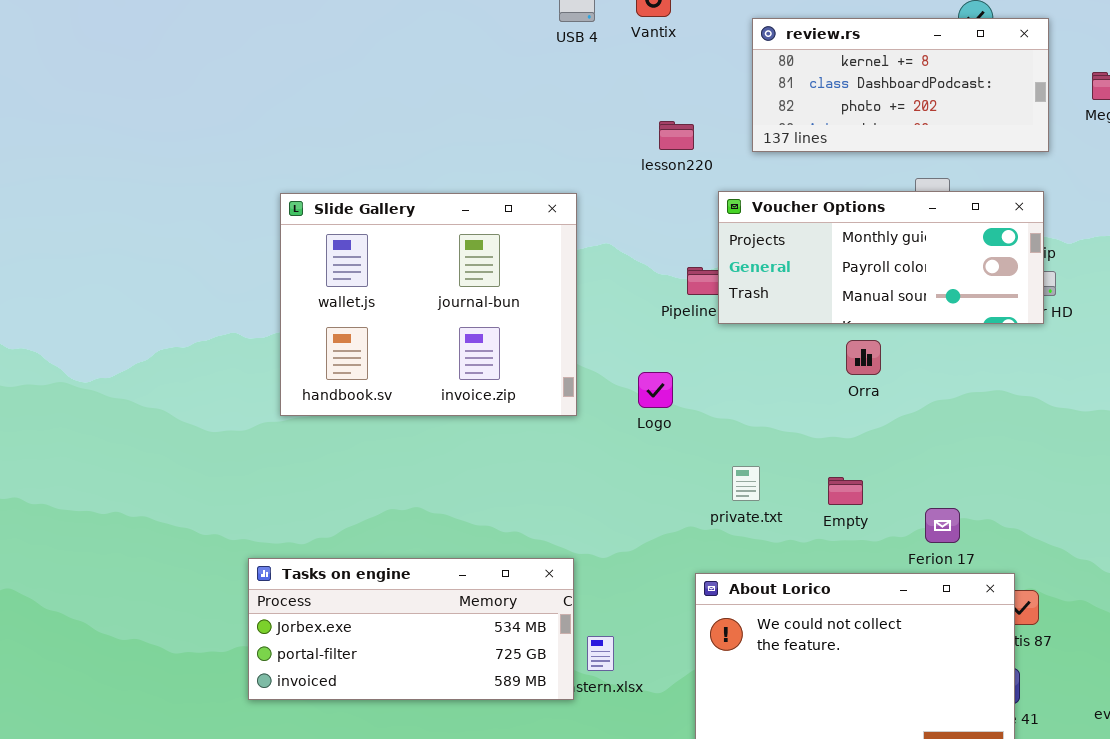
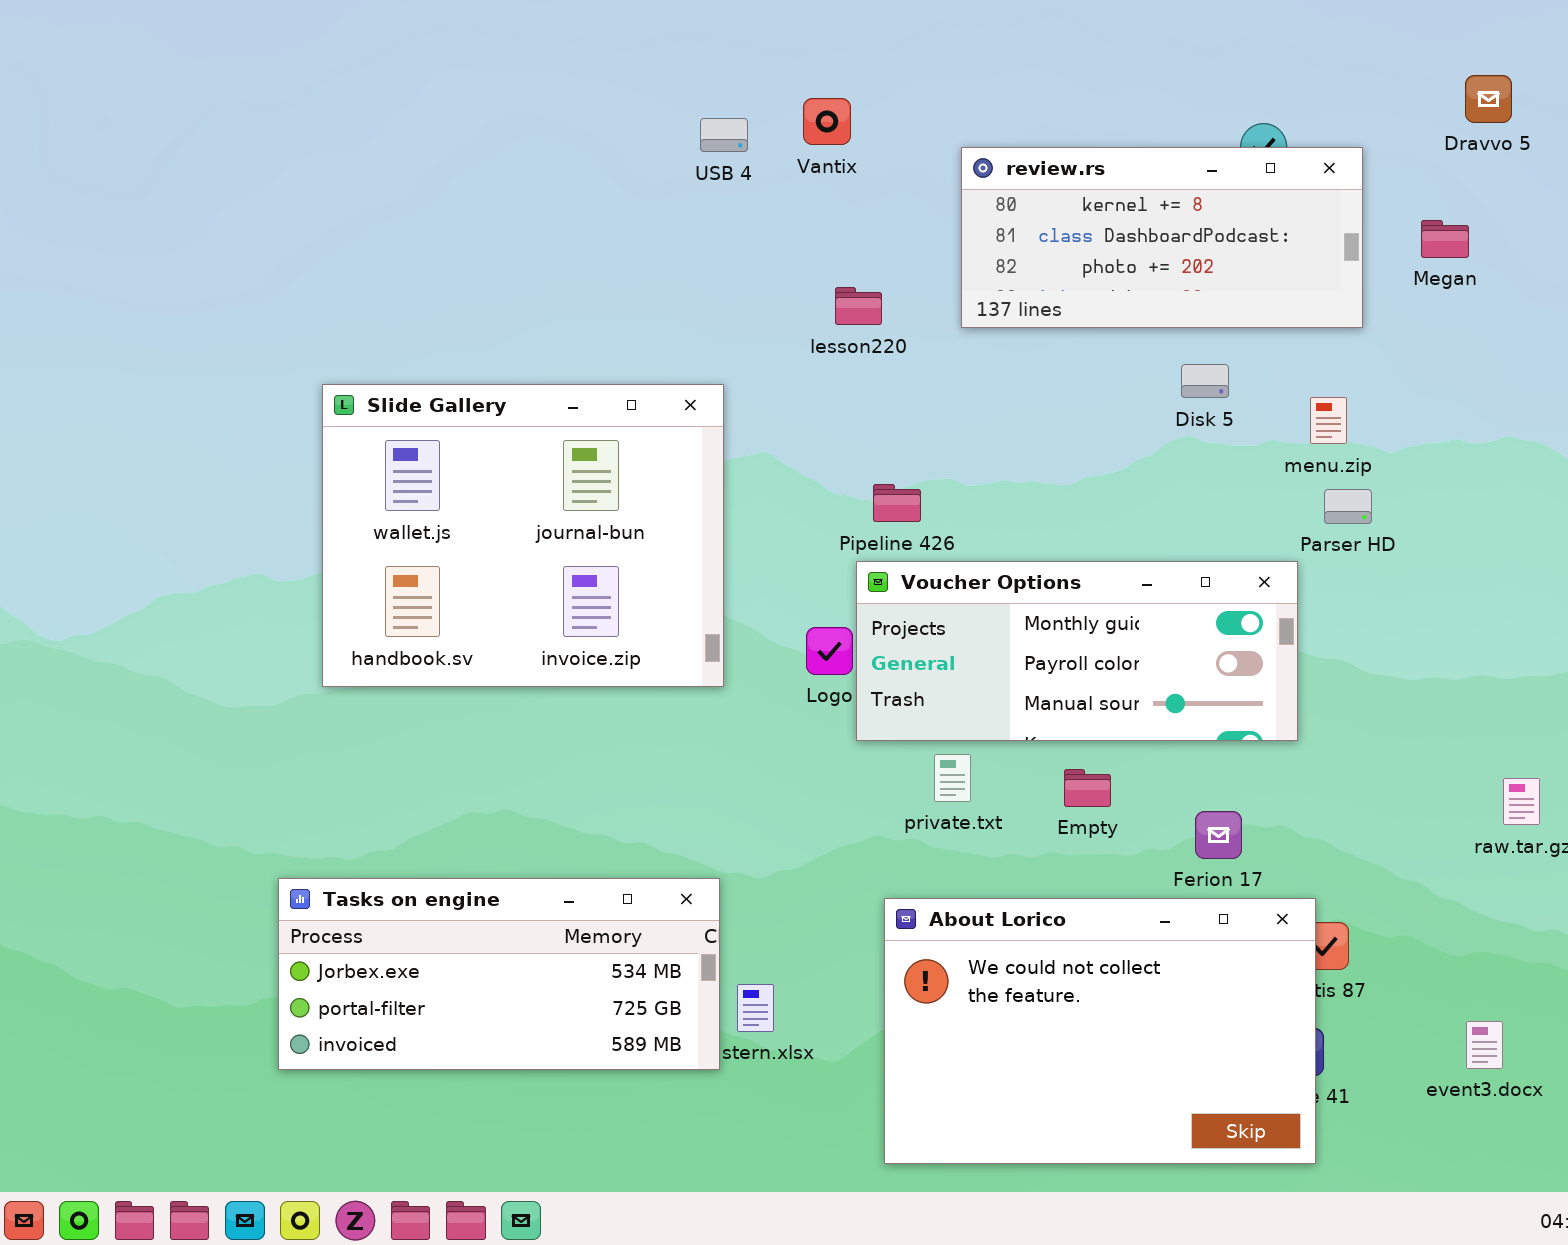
Voucher Options: [718,191,1044,324] -> [856,561,1298,741], moved

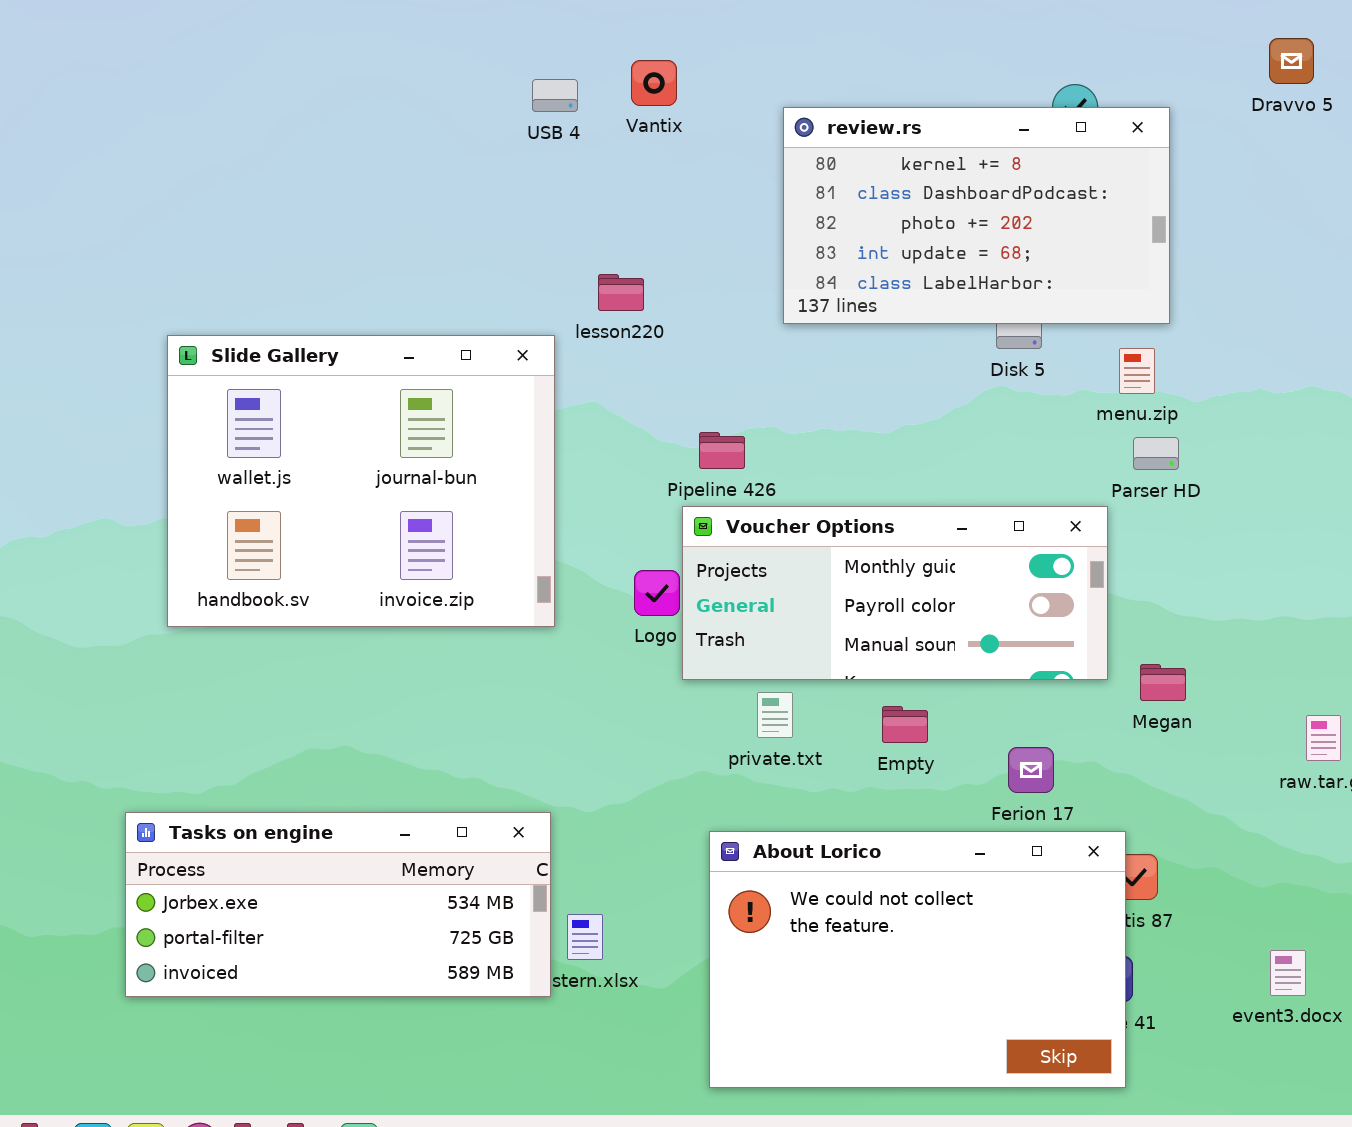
review.rs: [961,147,1363,328] -> [783,107,1170,324], resized
Megan: [1421,220,1469,258] -> [1140,664,1186,701], moved
lesson220: [835,287,882,325] -> [598,274,644,311], moved

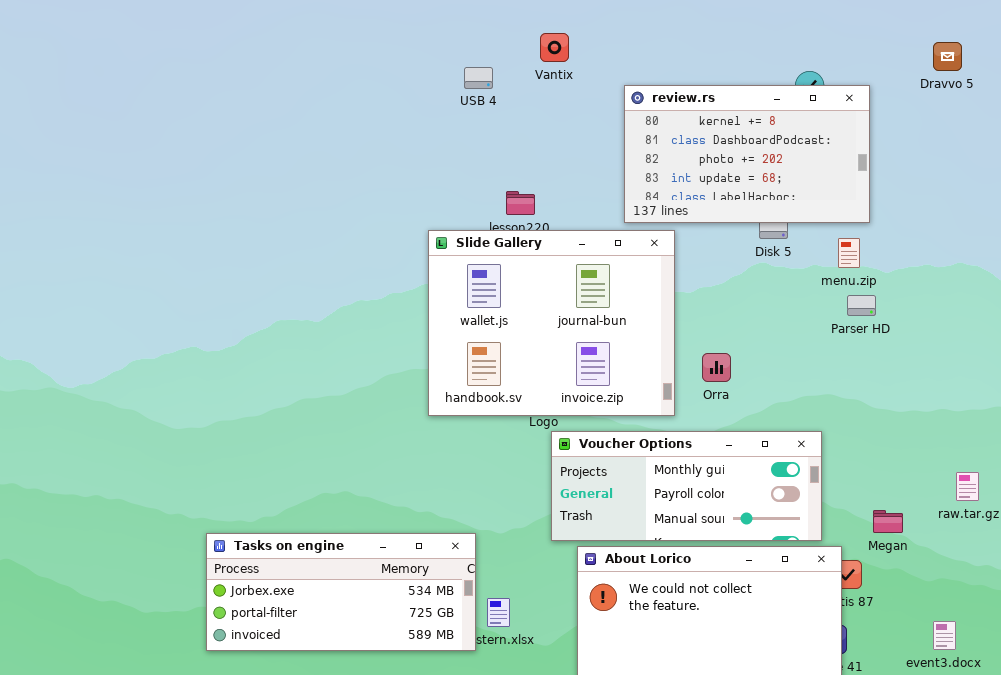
Vantix: [631,60,677,106] -> [540,33,569,62], moved
Slide Gallery: [167,335,555,627] -> [428,230,675,416], moved
Voucher Options: [682,506,1108,680] -> [551,431,822,541], moved
Megan: [1140,664,1186,701] -> [873,510,903,533], moved

